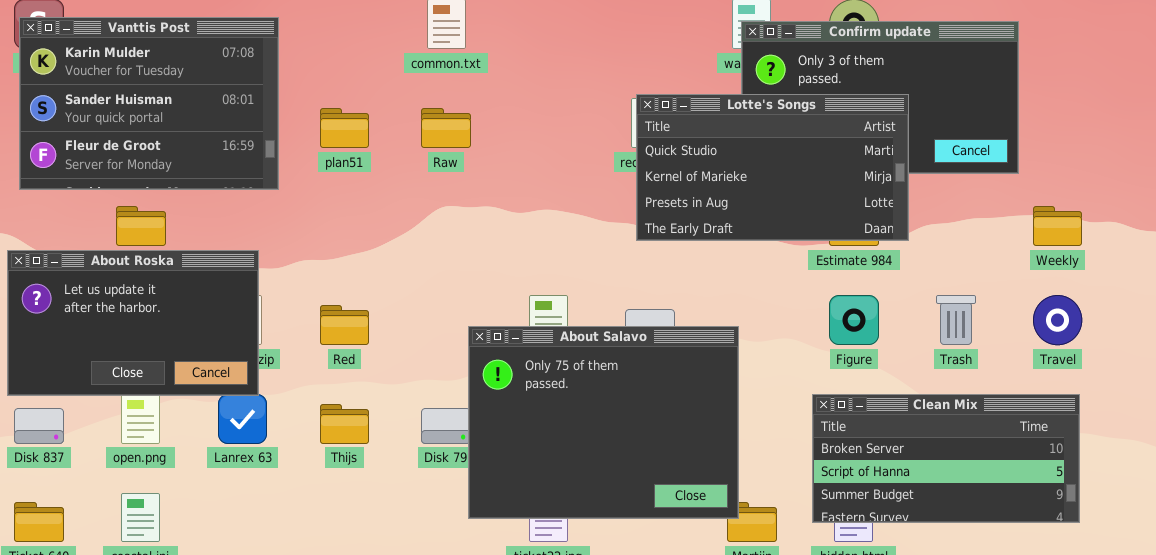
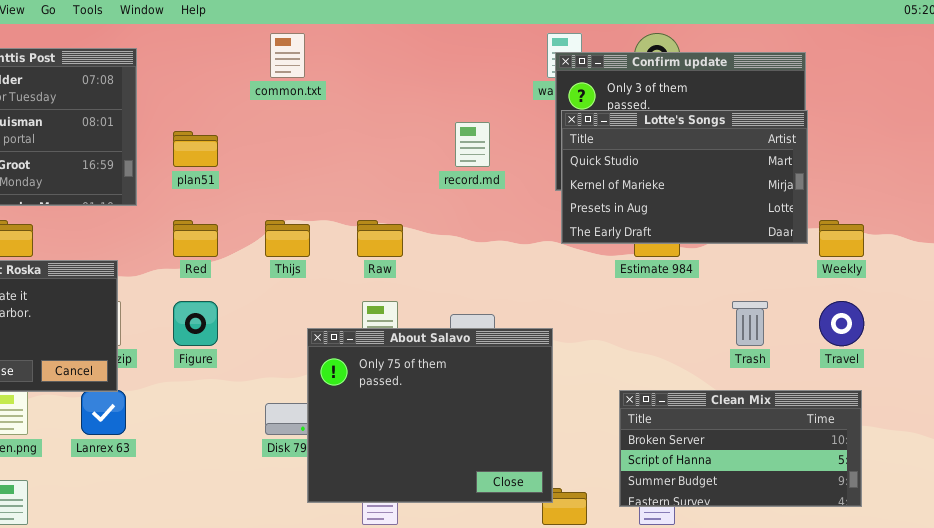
Lotte's Songs: [636,94,909,241] -> [561,110,808,244], moved
Raw: [421,108,471,148] -> [357,220,403,257], moved
Figure: [829,295,879,345] -> [173,301,218,346], moved
Red: [320,305,369,345] -> [173,220,218,257], moved
Thijs: [320,404,369,444] -> [265,220,310,257], moved

